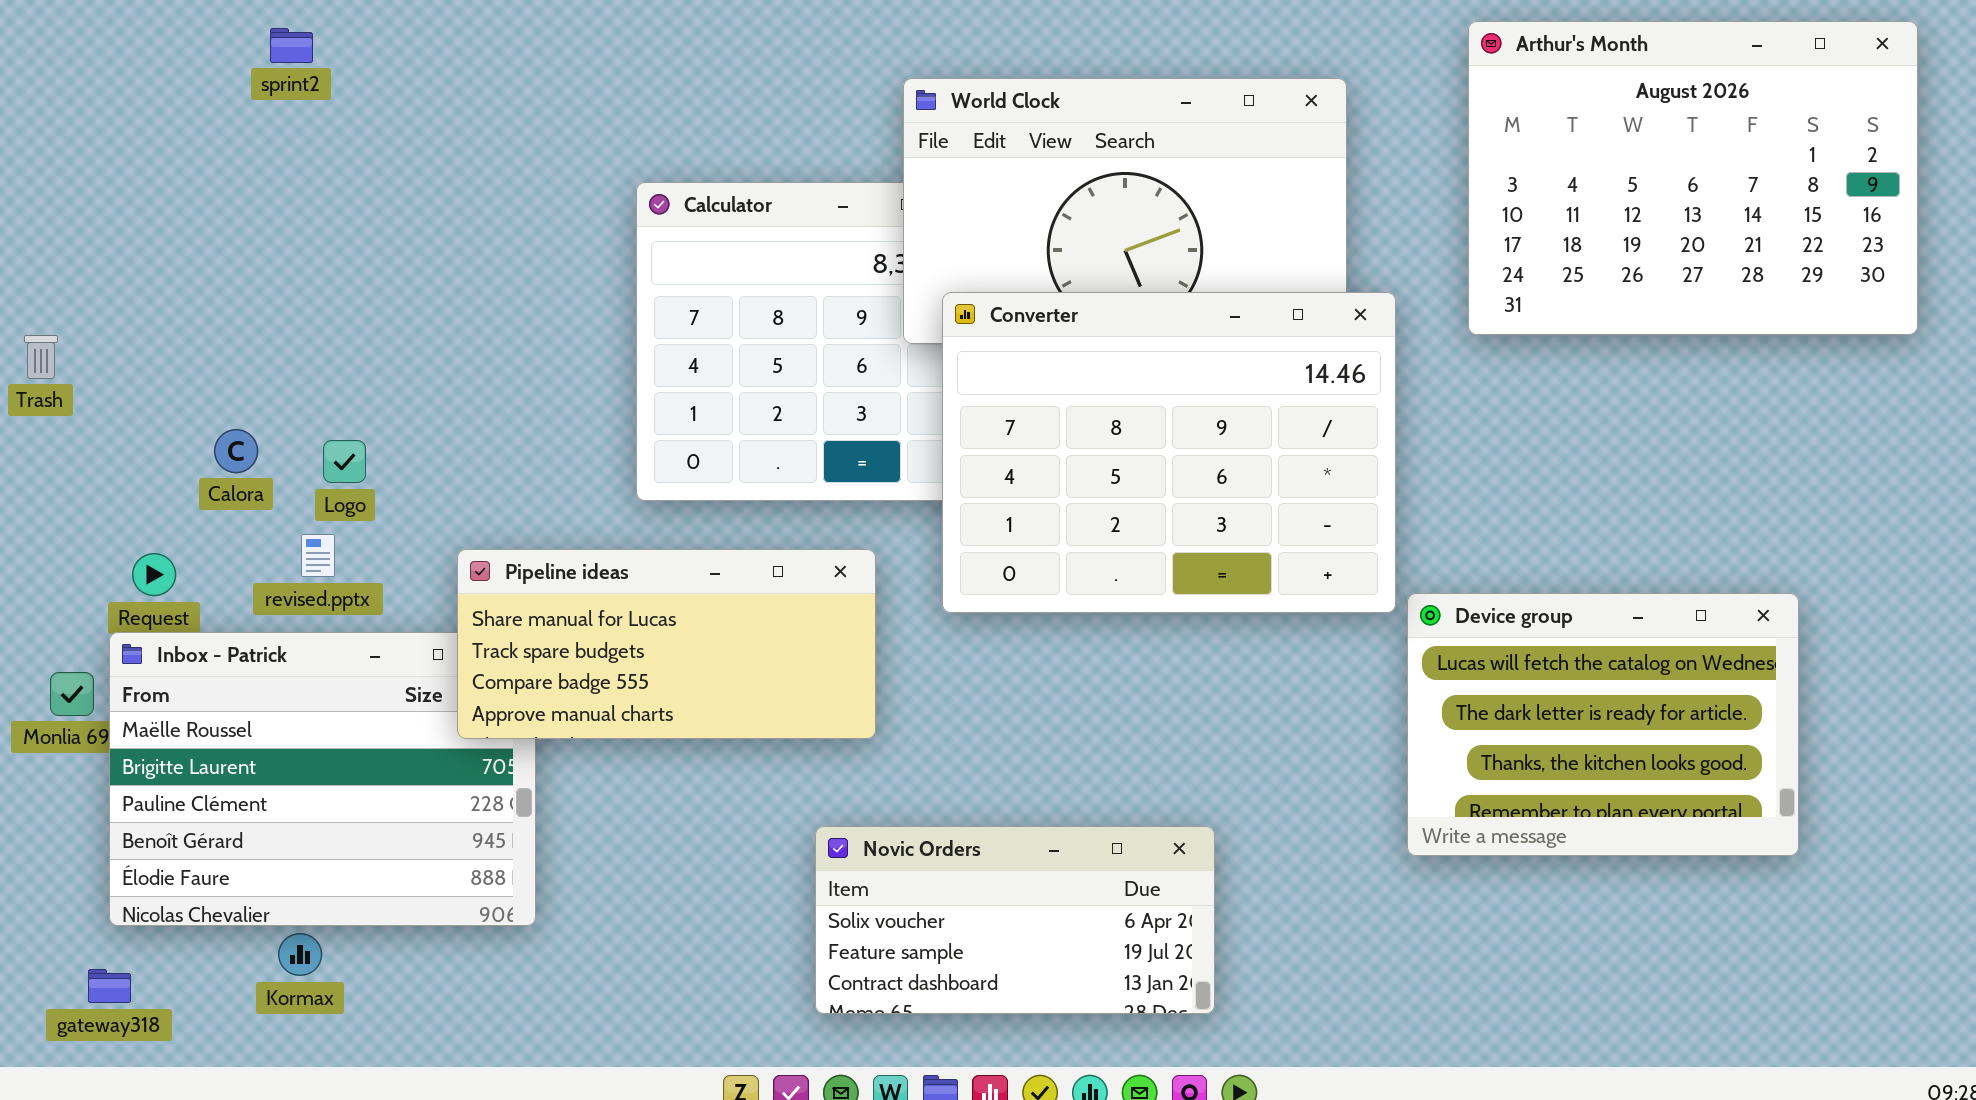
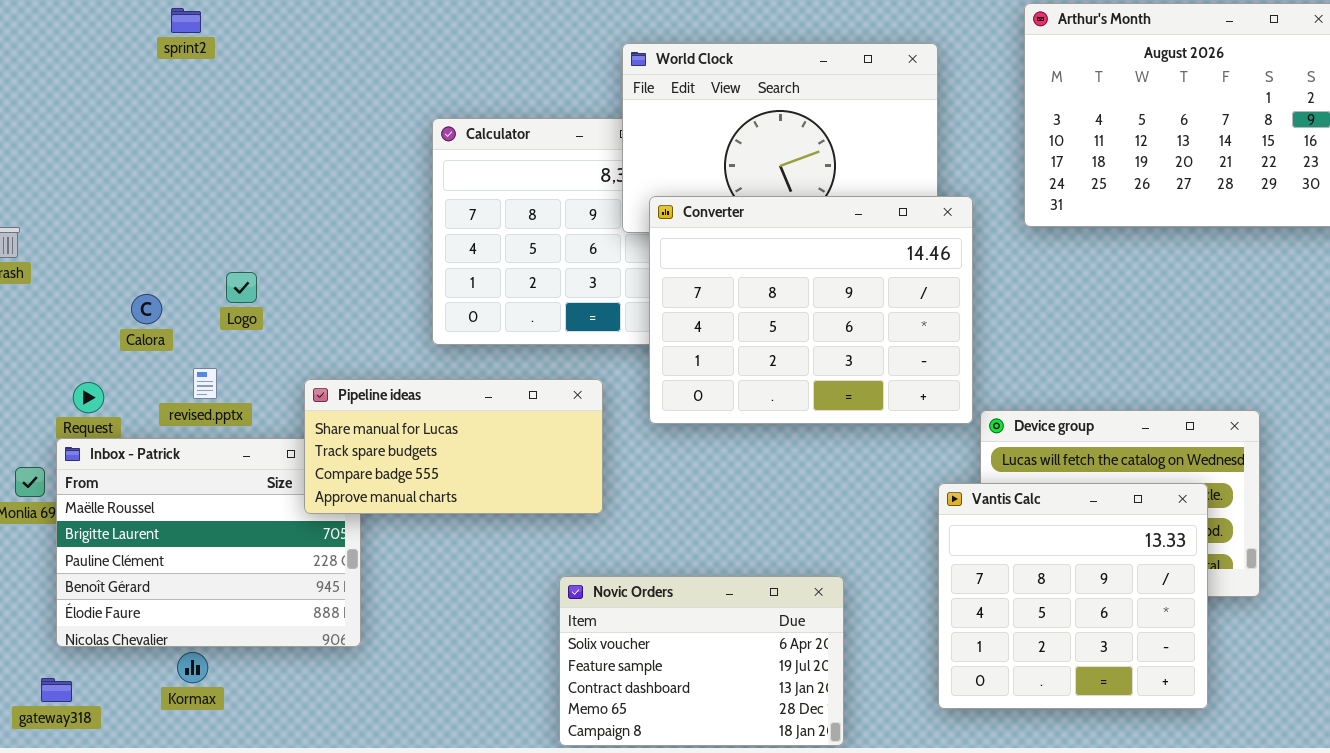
Logo: [323,440,366,483] -> [226,272,257,303], moved
Vantis Calc: none -> [938,483,1208,709], opened
Novic Orders: [815,826,1215,1014] -> [559,576,844,746], resized

